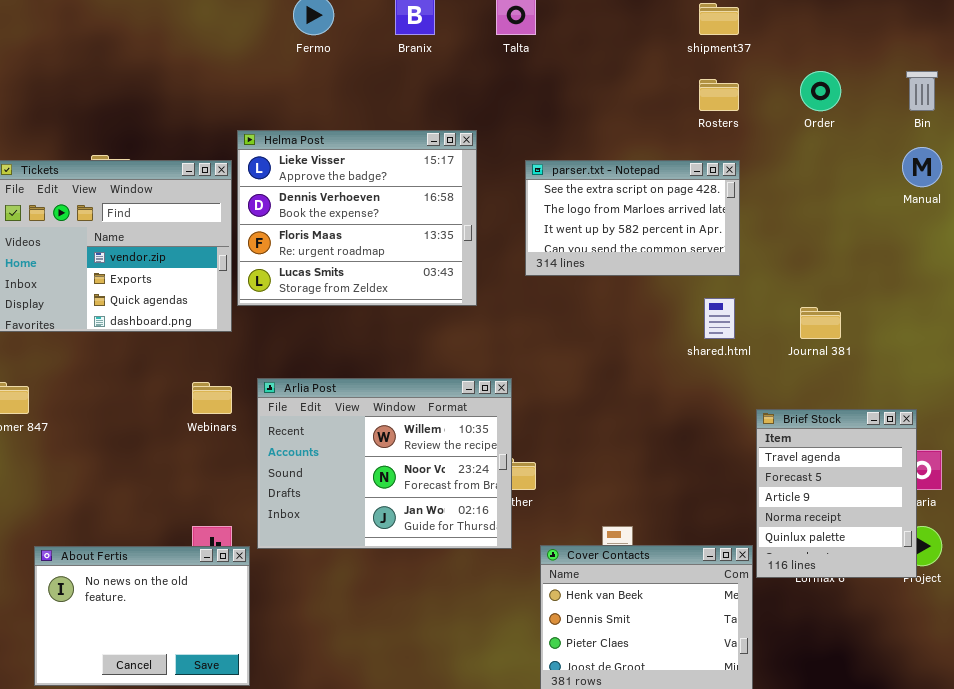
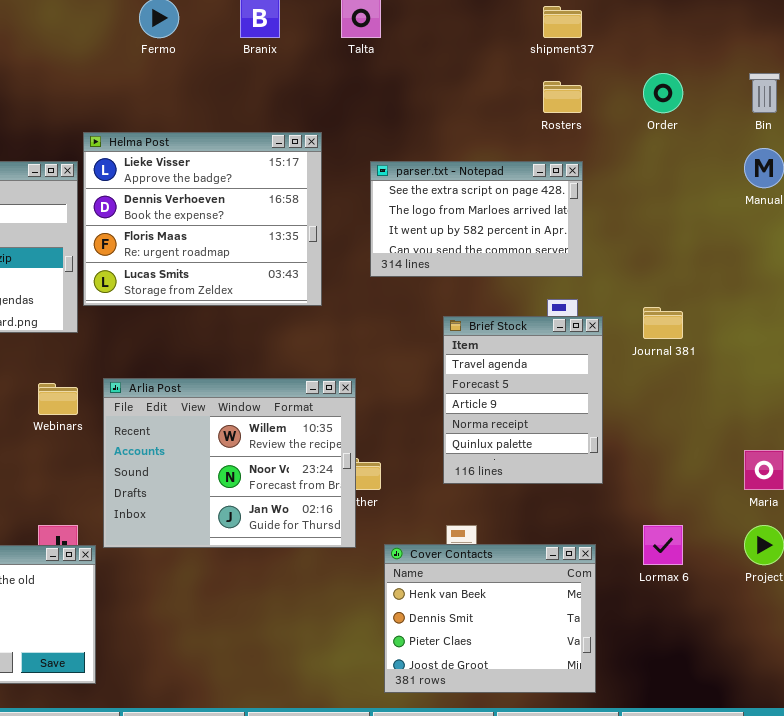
Brief Stock: [756,409,917,578] -> [443,316,603,484], moved

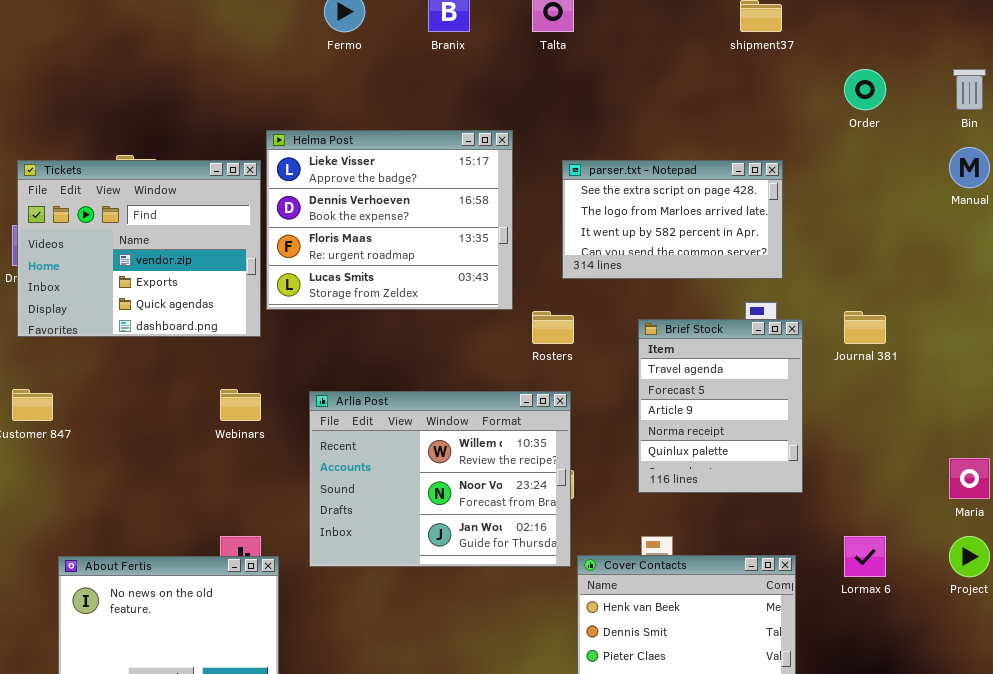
Rosters: [543,81,582,113] -> [532,311,574,344], moved
Arlia Post: [103,378,356,548] -> [309,391,571,567], moved

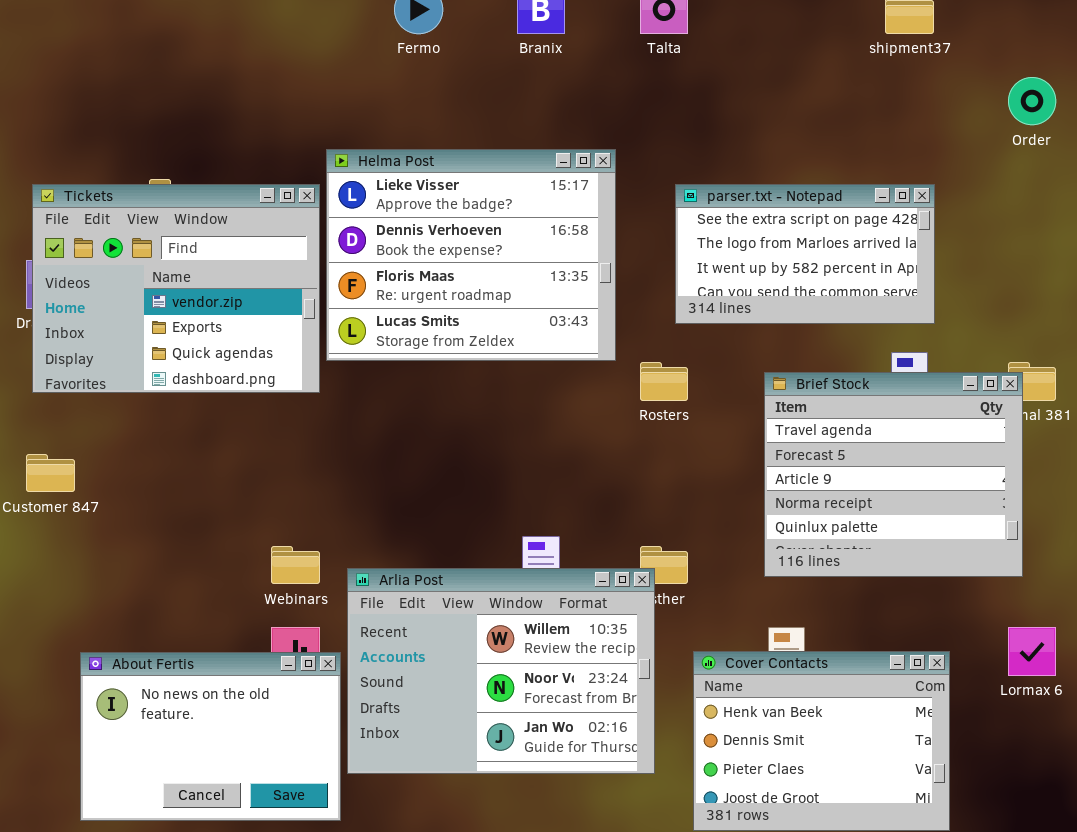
Brief Stock: [638,319,803,493] -> [764,372,1023,577], resized
Webinars: [220,389,261,421] -> [271,546,320,584], moved
Arlia Post: [309,391,571,567] -> [347,568,655,774], moved

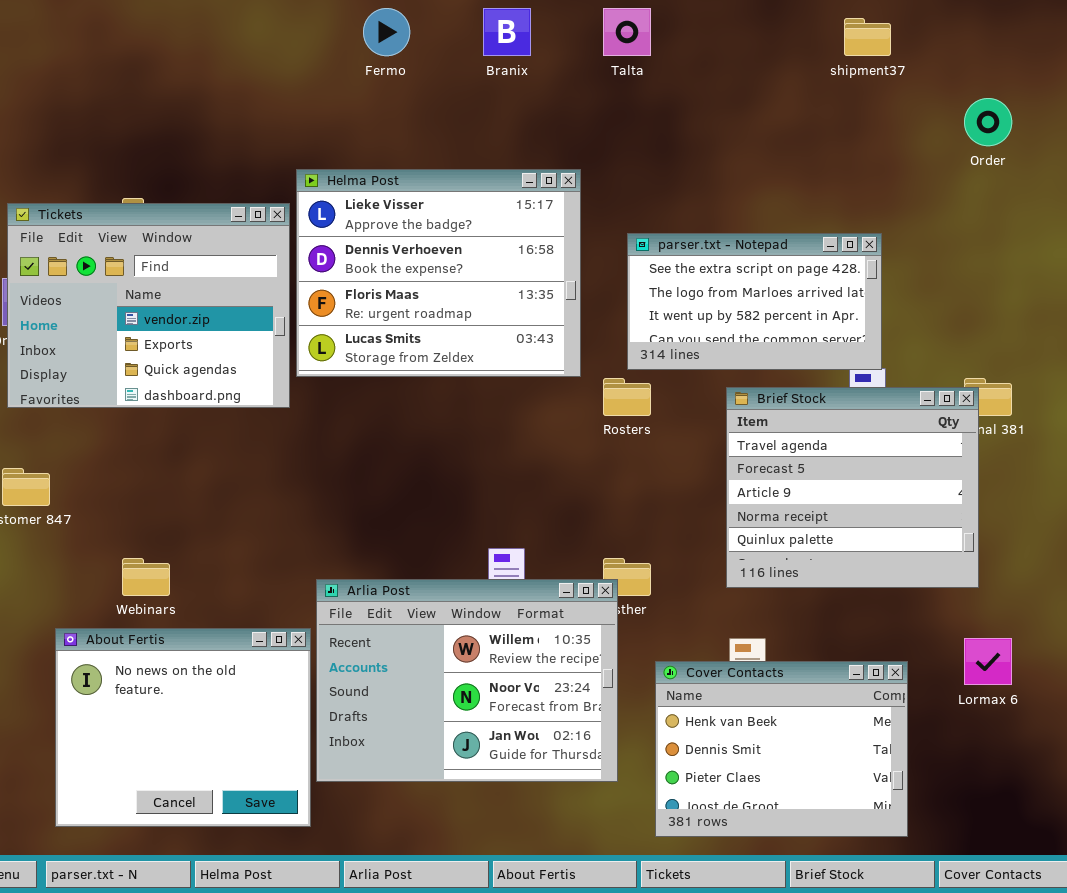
parser.txt - Notepad: [675,184,935,324] -> [627,233,882,370], moved
Webinars: [271,546,320,584] -> [122,558,170,596], moved
About Fertis: [80,652,341,821] -> [55,628,311,827], resized

